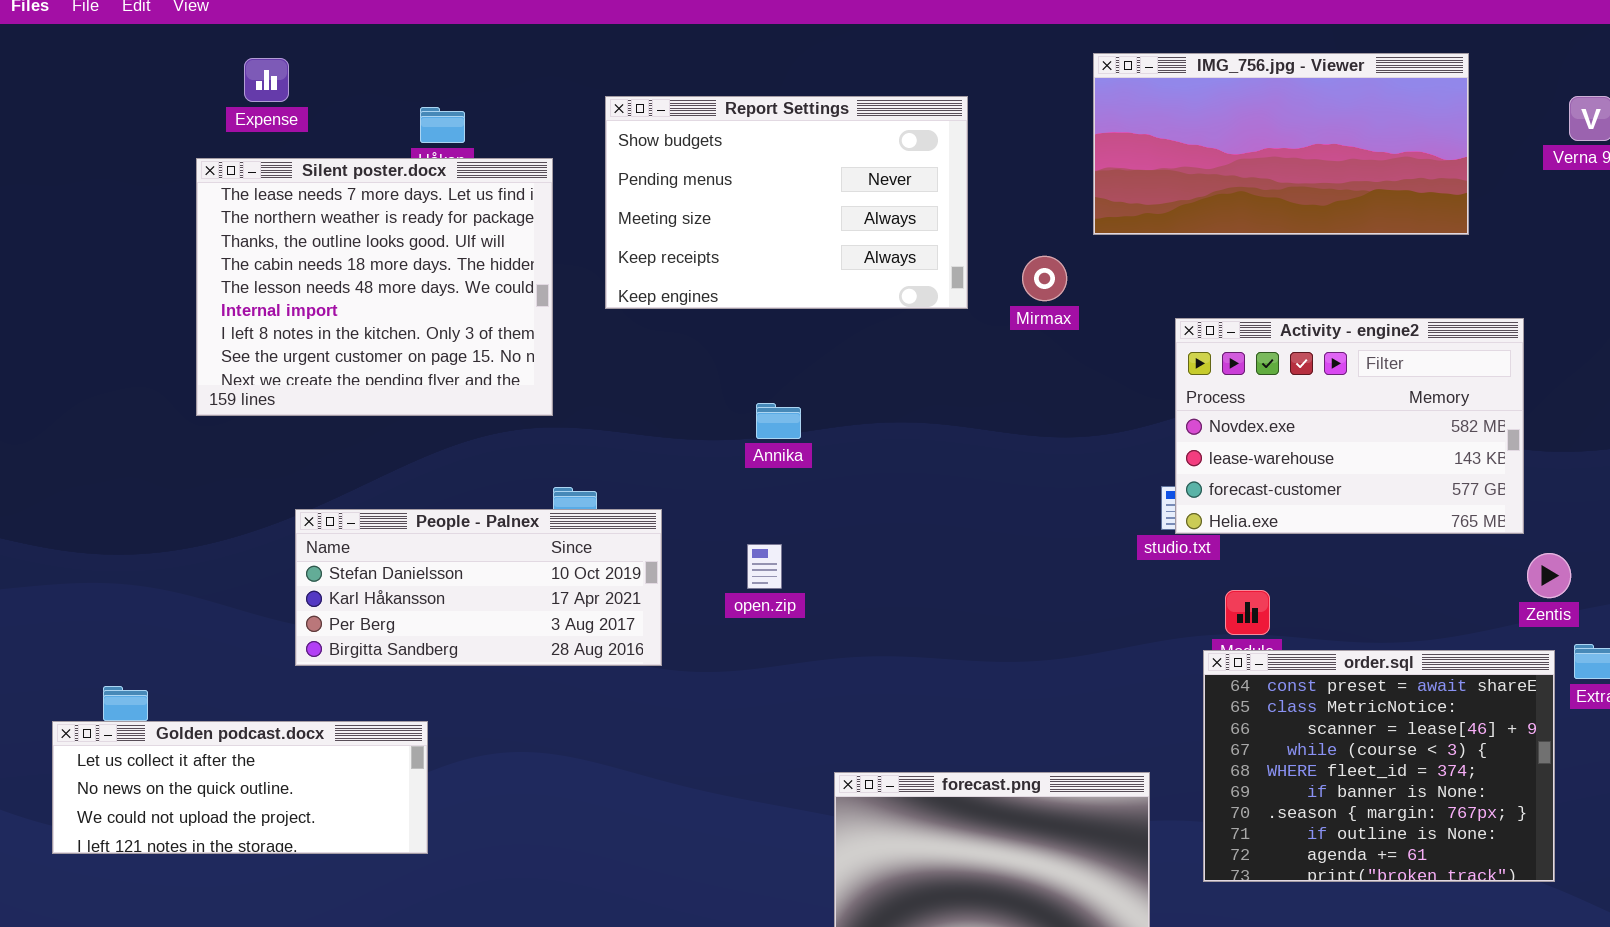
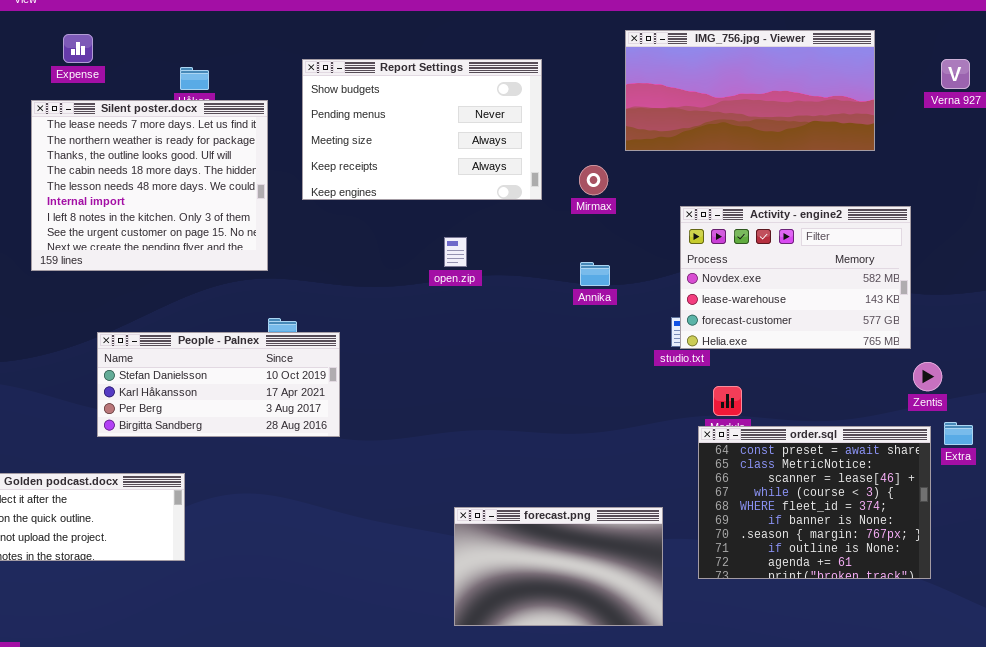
Annika: [756,403,801,439] -> [580,262,610,286], moved
open.zip: [747,544,782,589] -> [444,237,467,267], moved

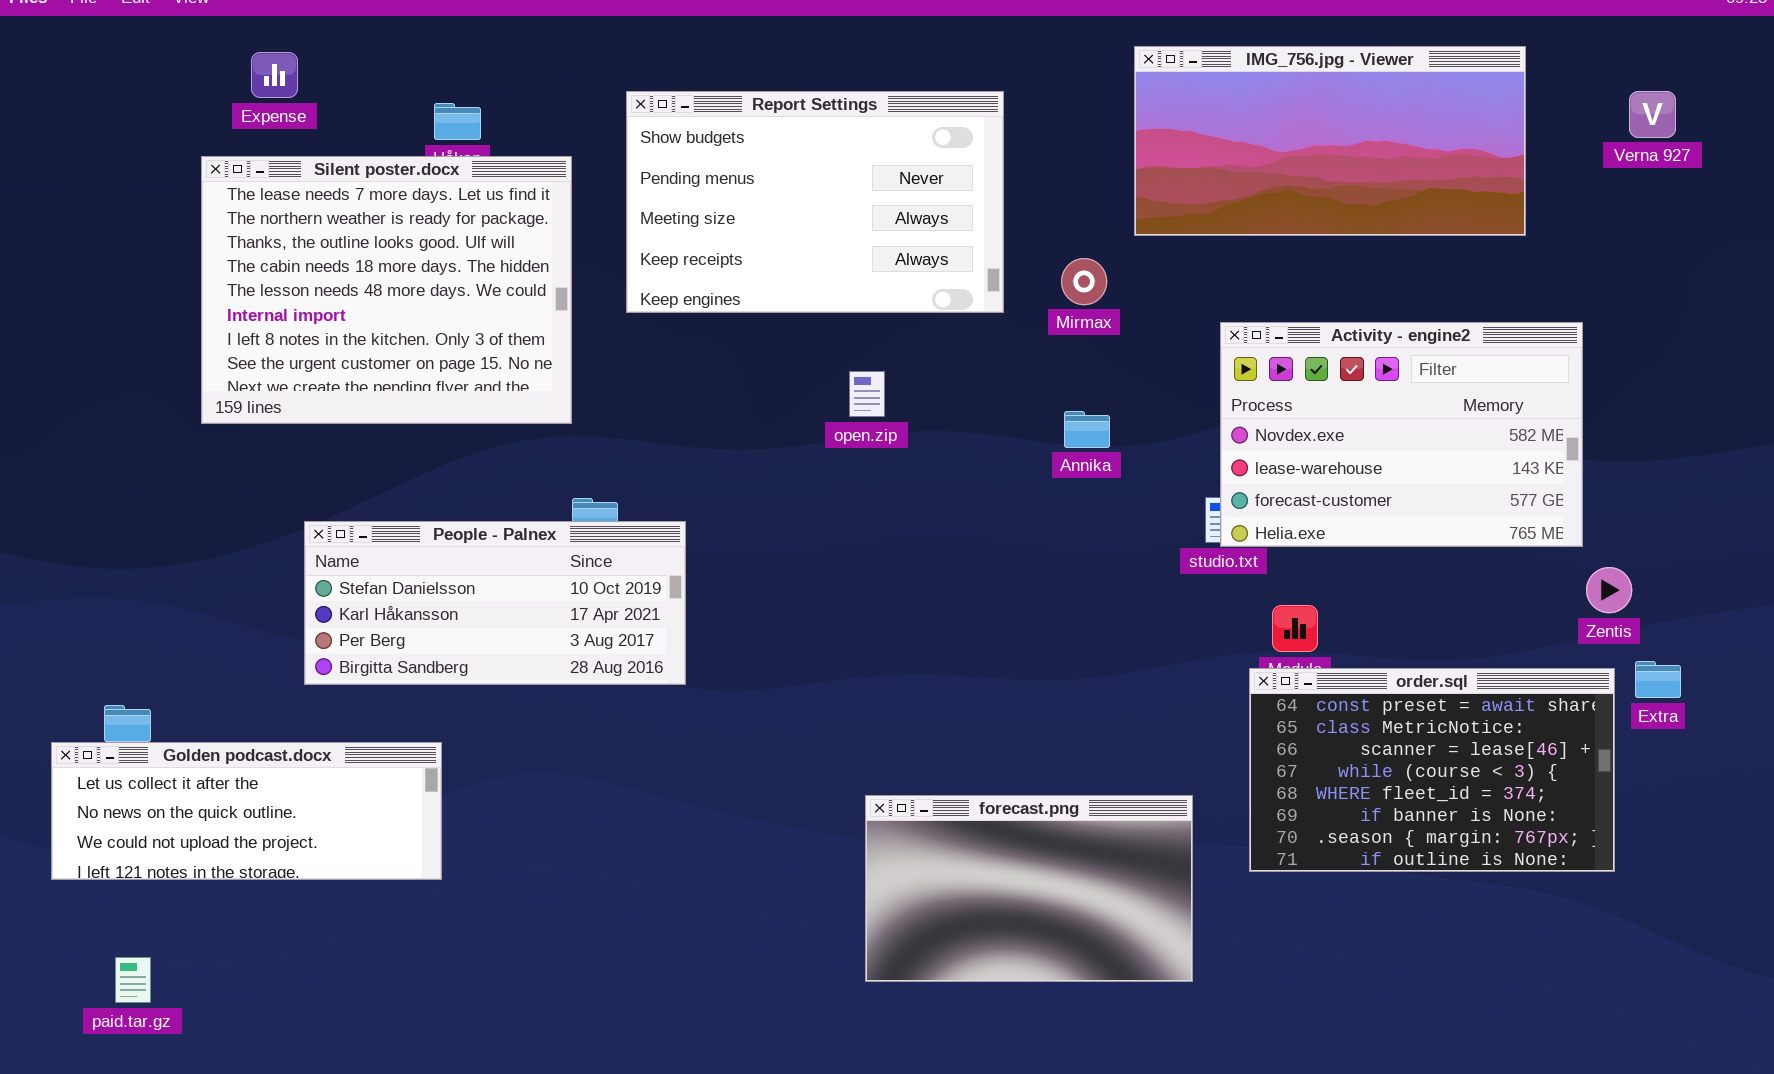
order.sql: [698,426,931,579] -> [1249,668,1615,872], resized

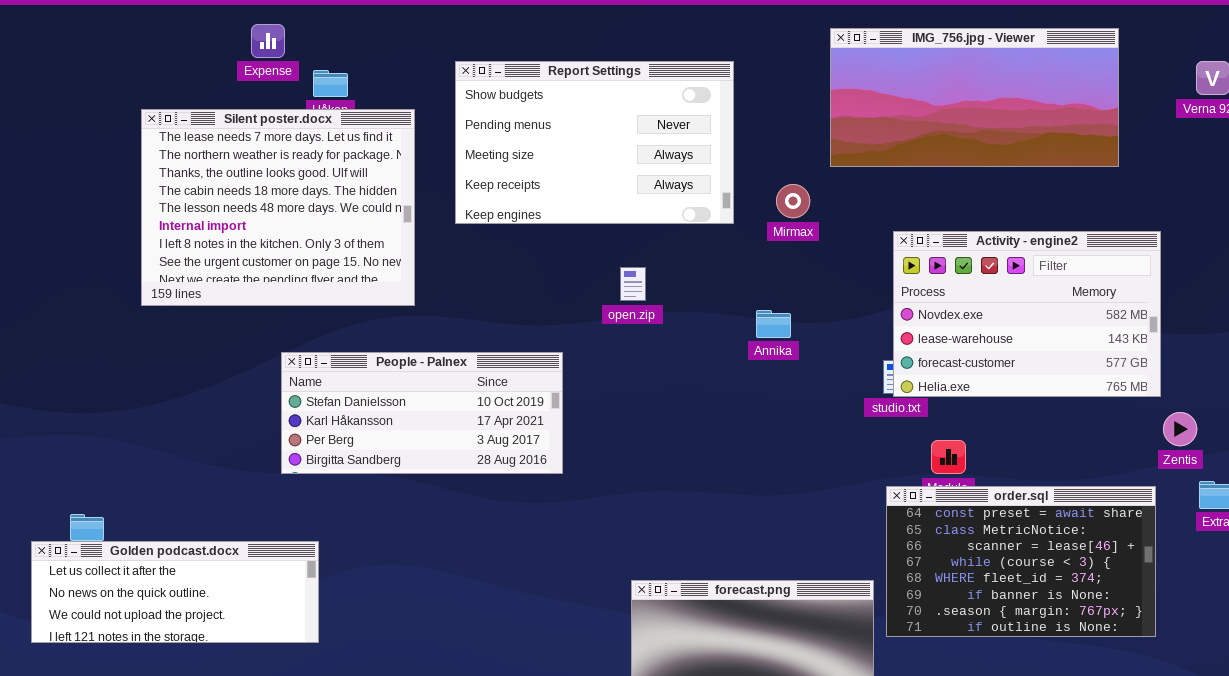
Expense: [251,52,298,98] -> [251,24,285,58], moved
Annika: [1064,411,1110,448] -> [756,310,791,338], moved
People - Palnex: [304,521,686,685] -> [281,352,563,474], moved
order.sql: [1249,668,1615,872] -> [886,486,1156,637], moved

